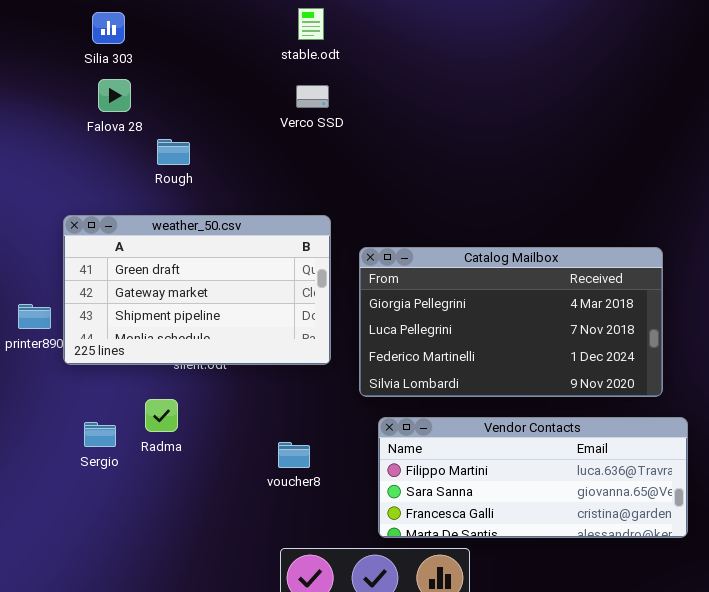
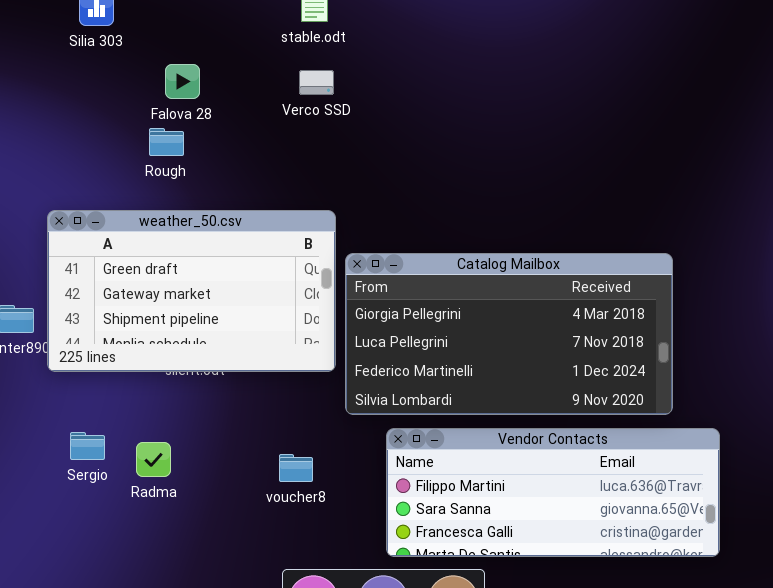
Falova 28: [98,79,131,112] -> [165,64,200,99], moved
Catalog Mailbox: [359,247,663,397] -> [345,253,673,415], moved
Radma: [145,399,178,432] -> [136,442,171,477], moved

